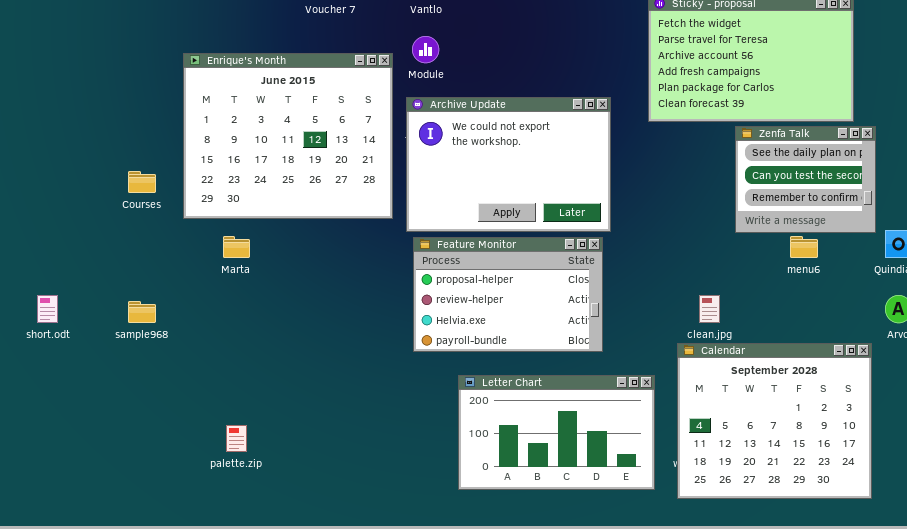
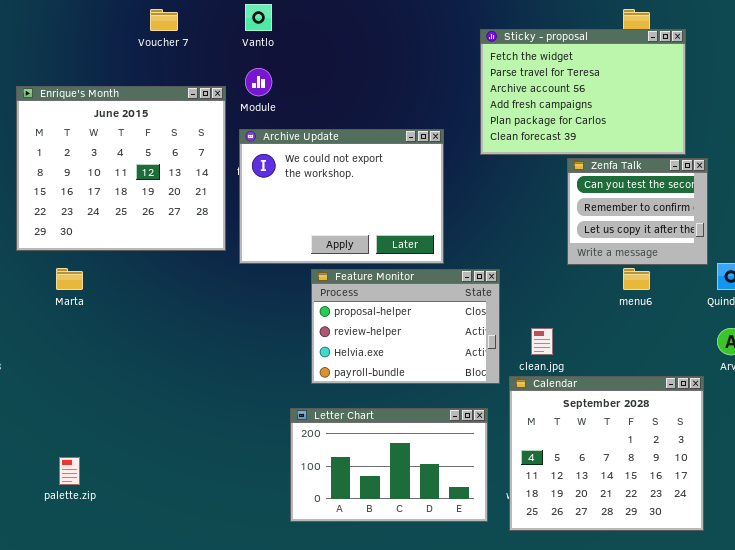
Zenfa Talk: [735,126,876,233] -> [567,158,708,265], scrolled down 1 row
Feature Monitor: [413,237,603,352] -> [311,269,500,384], moved

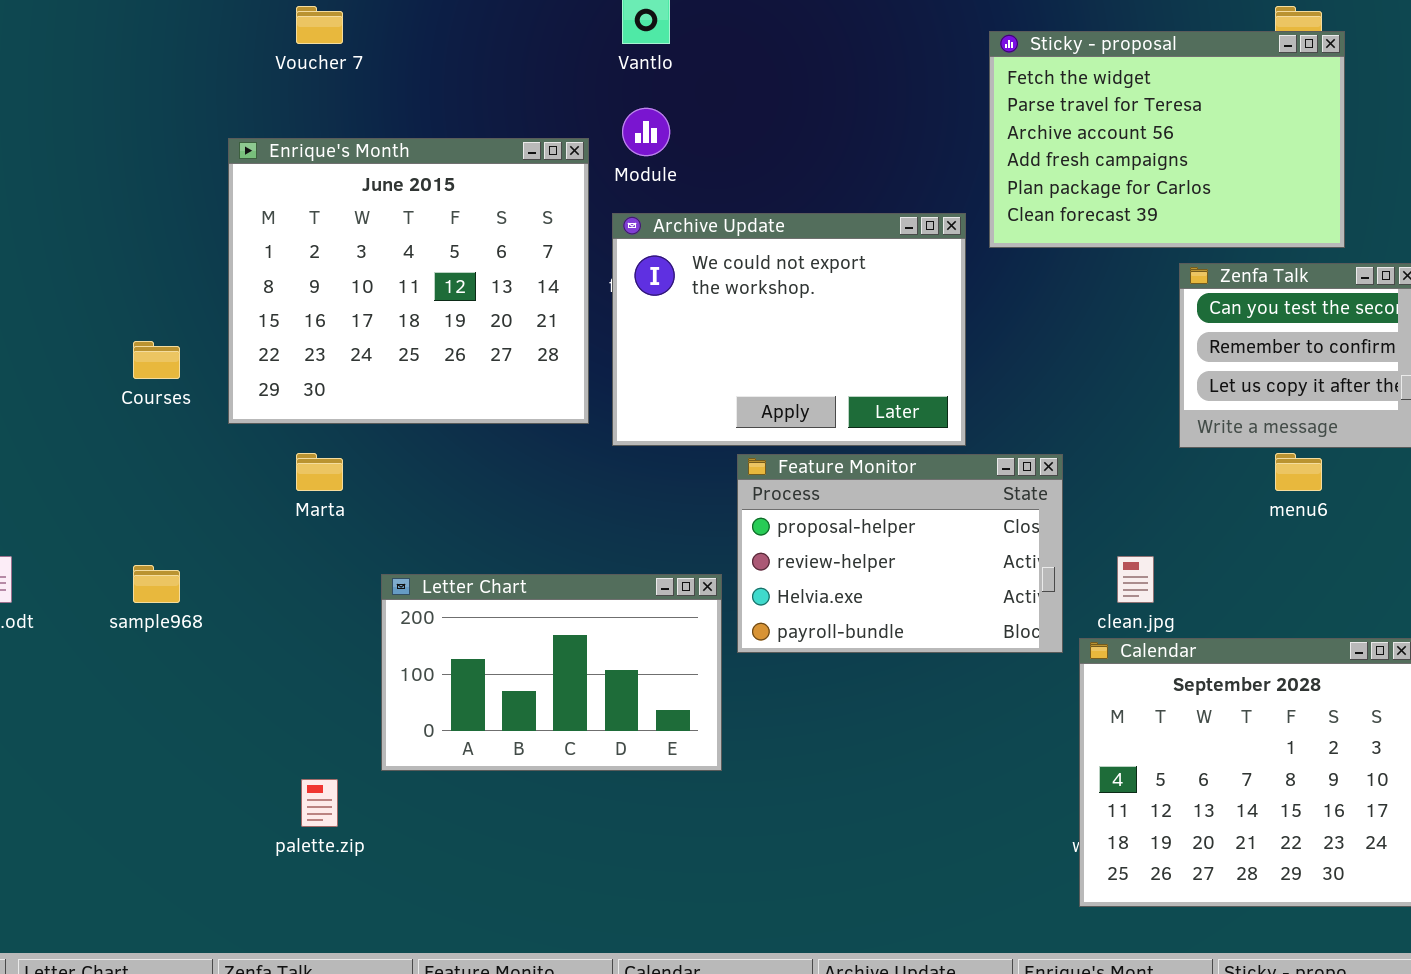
Voucher 7: [150,9,178,31] -> [296,6,343,44], moved
Sticky - proposal: [480,29,686,155] -> [989,31,1345,248], moved
Letter Chart: [290,408,488,522] -> [381,574,722,771], moved

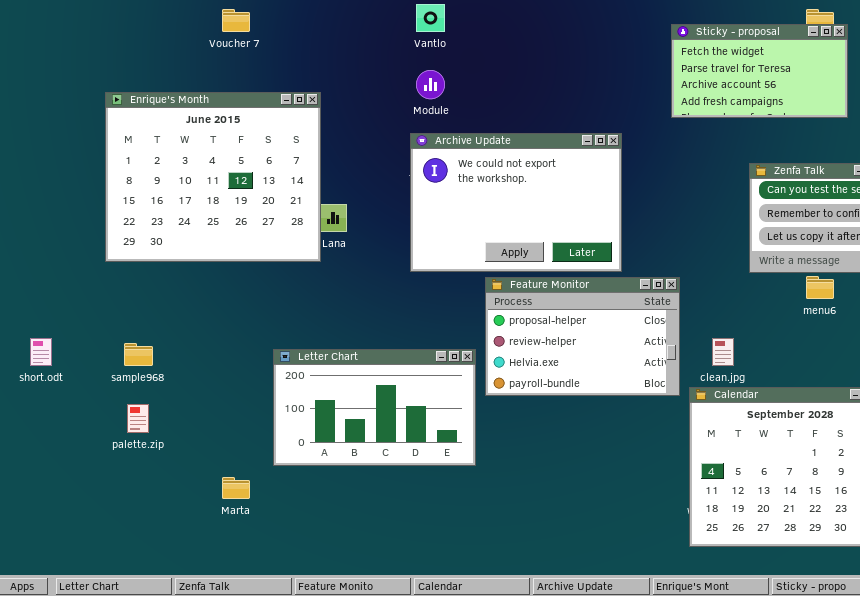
Sticky - proposal: [989,31,1345,248] -> [671,24,848,118], resized
Enrique's Month: [228,138,589,424] -> [105,92,321,262], moved
Marta: [296,453,343,491] -> [222,477,250,499], moved
palette.zip: [301,779,338,827] -> [127,404,149,433], moved

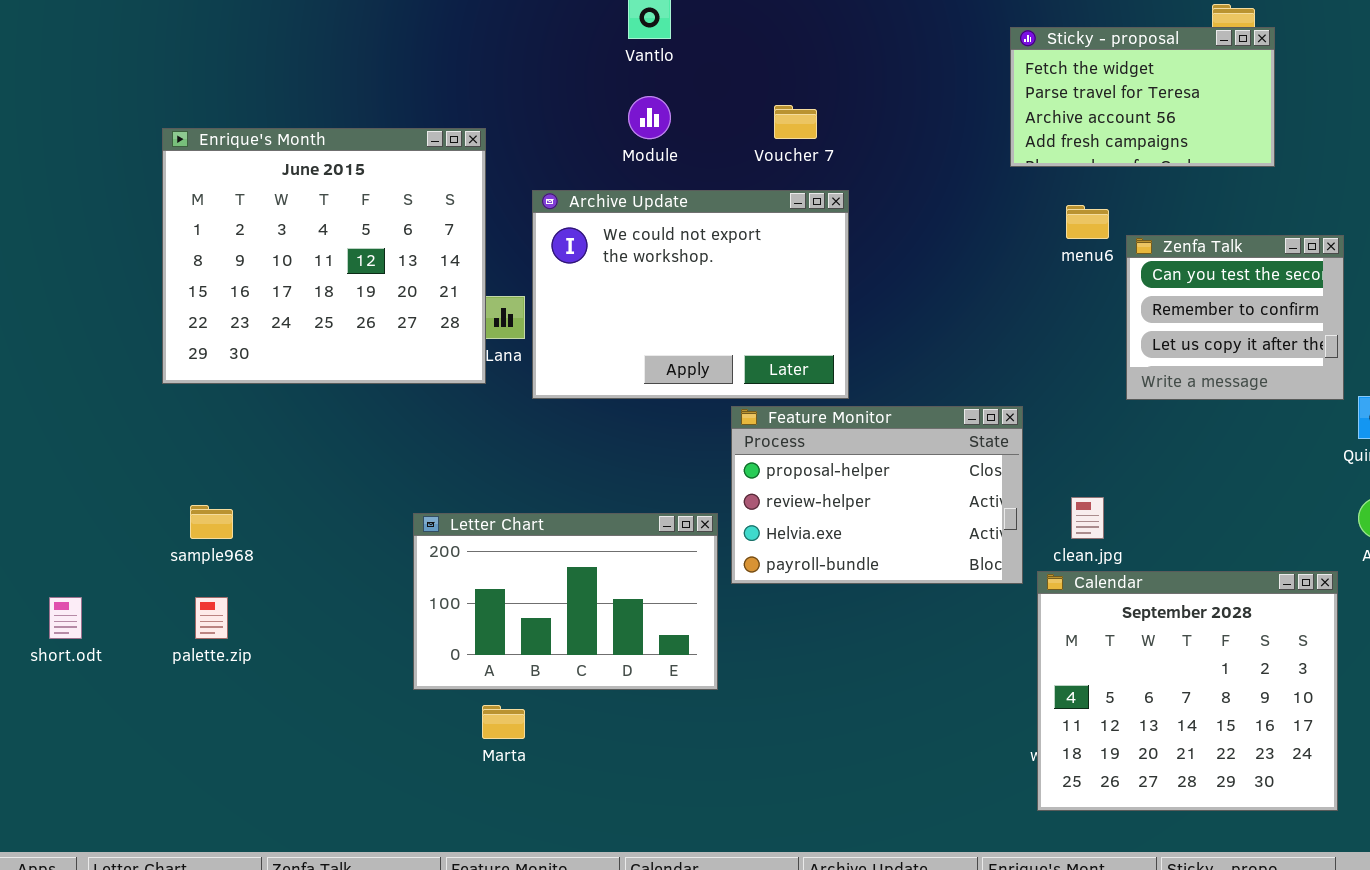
Voucher 7: [222,9,250,32] -> [774,105,817,139], moved
Archive Update: [410,133,622,272] -> [532,190,849,399], moved
menu6: [806,276,834,299] -> [1066,205,1109,239], moved
short.odt: [30,338,52,366] -> [49,597,82,639], moved
Marta: [222,477,250,499] -> [482,705,525,739], moved

